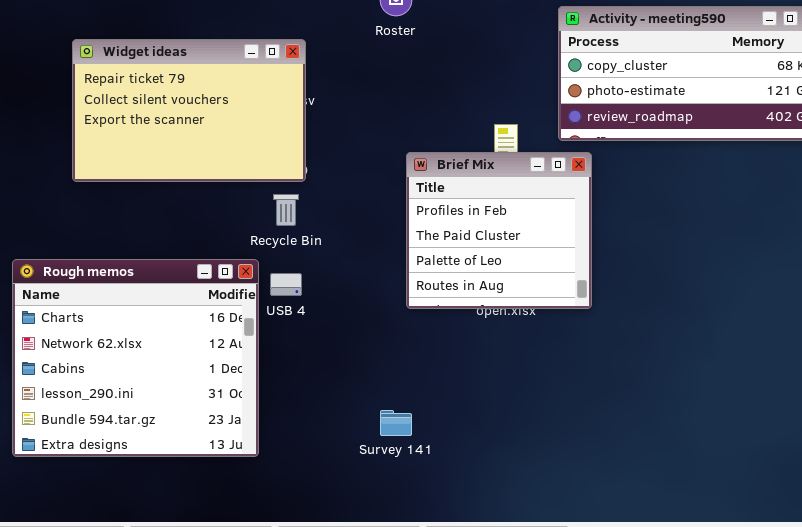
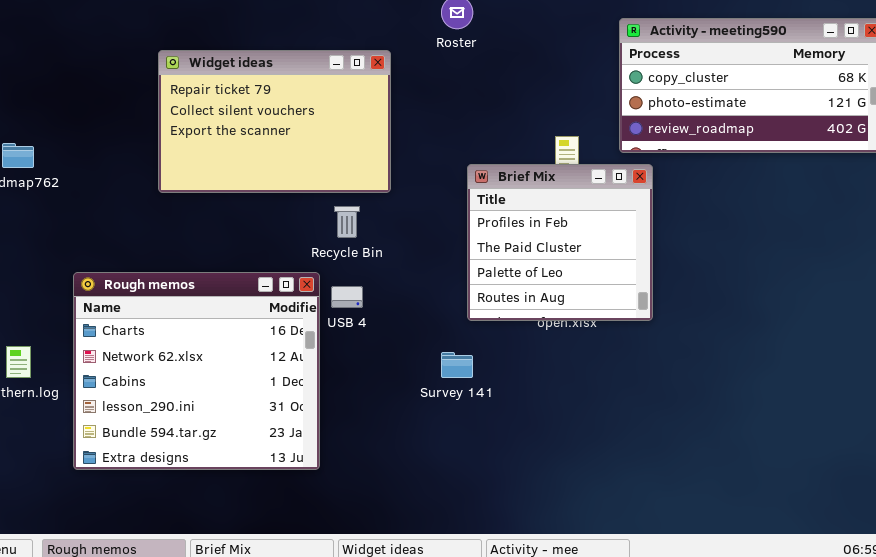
Widget ideas: [72,39,306,182] -> [158,50,391,193], moved
Survey 141: [380,410,412,436] -> [441,352,473,378], moved

